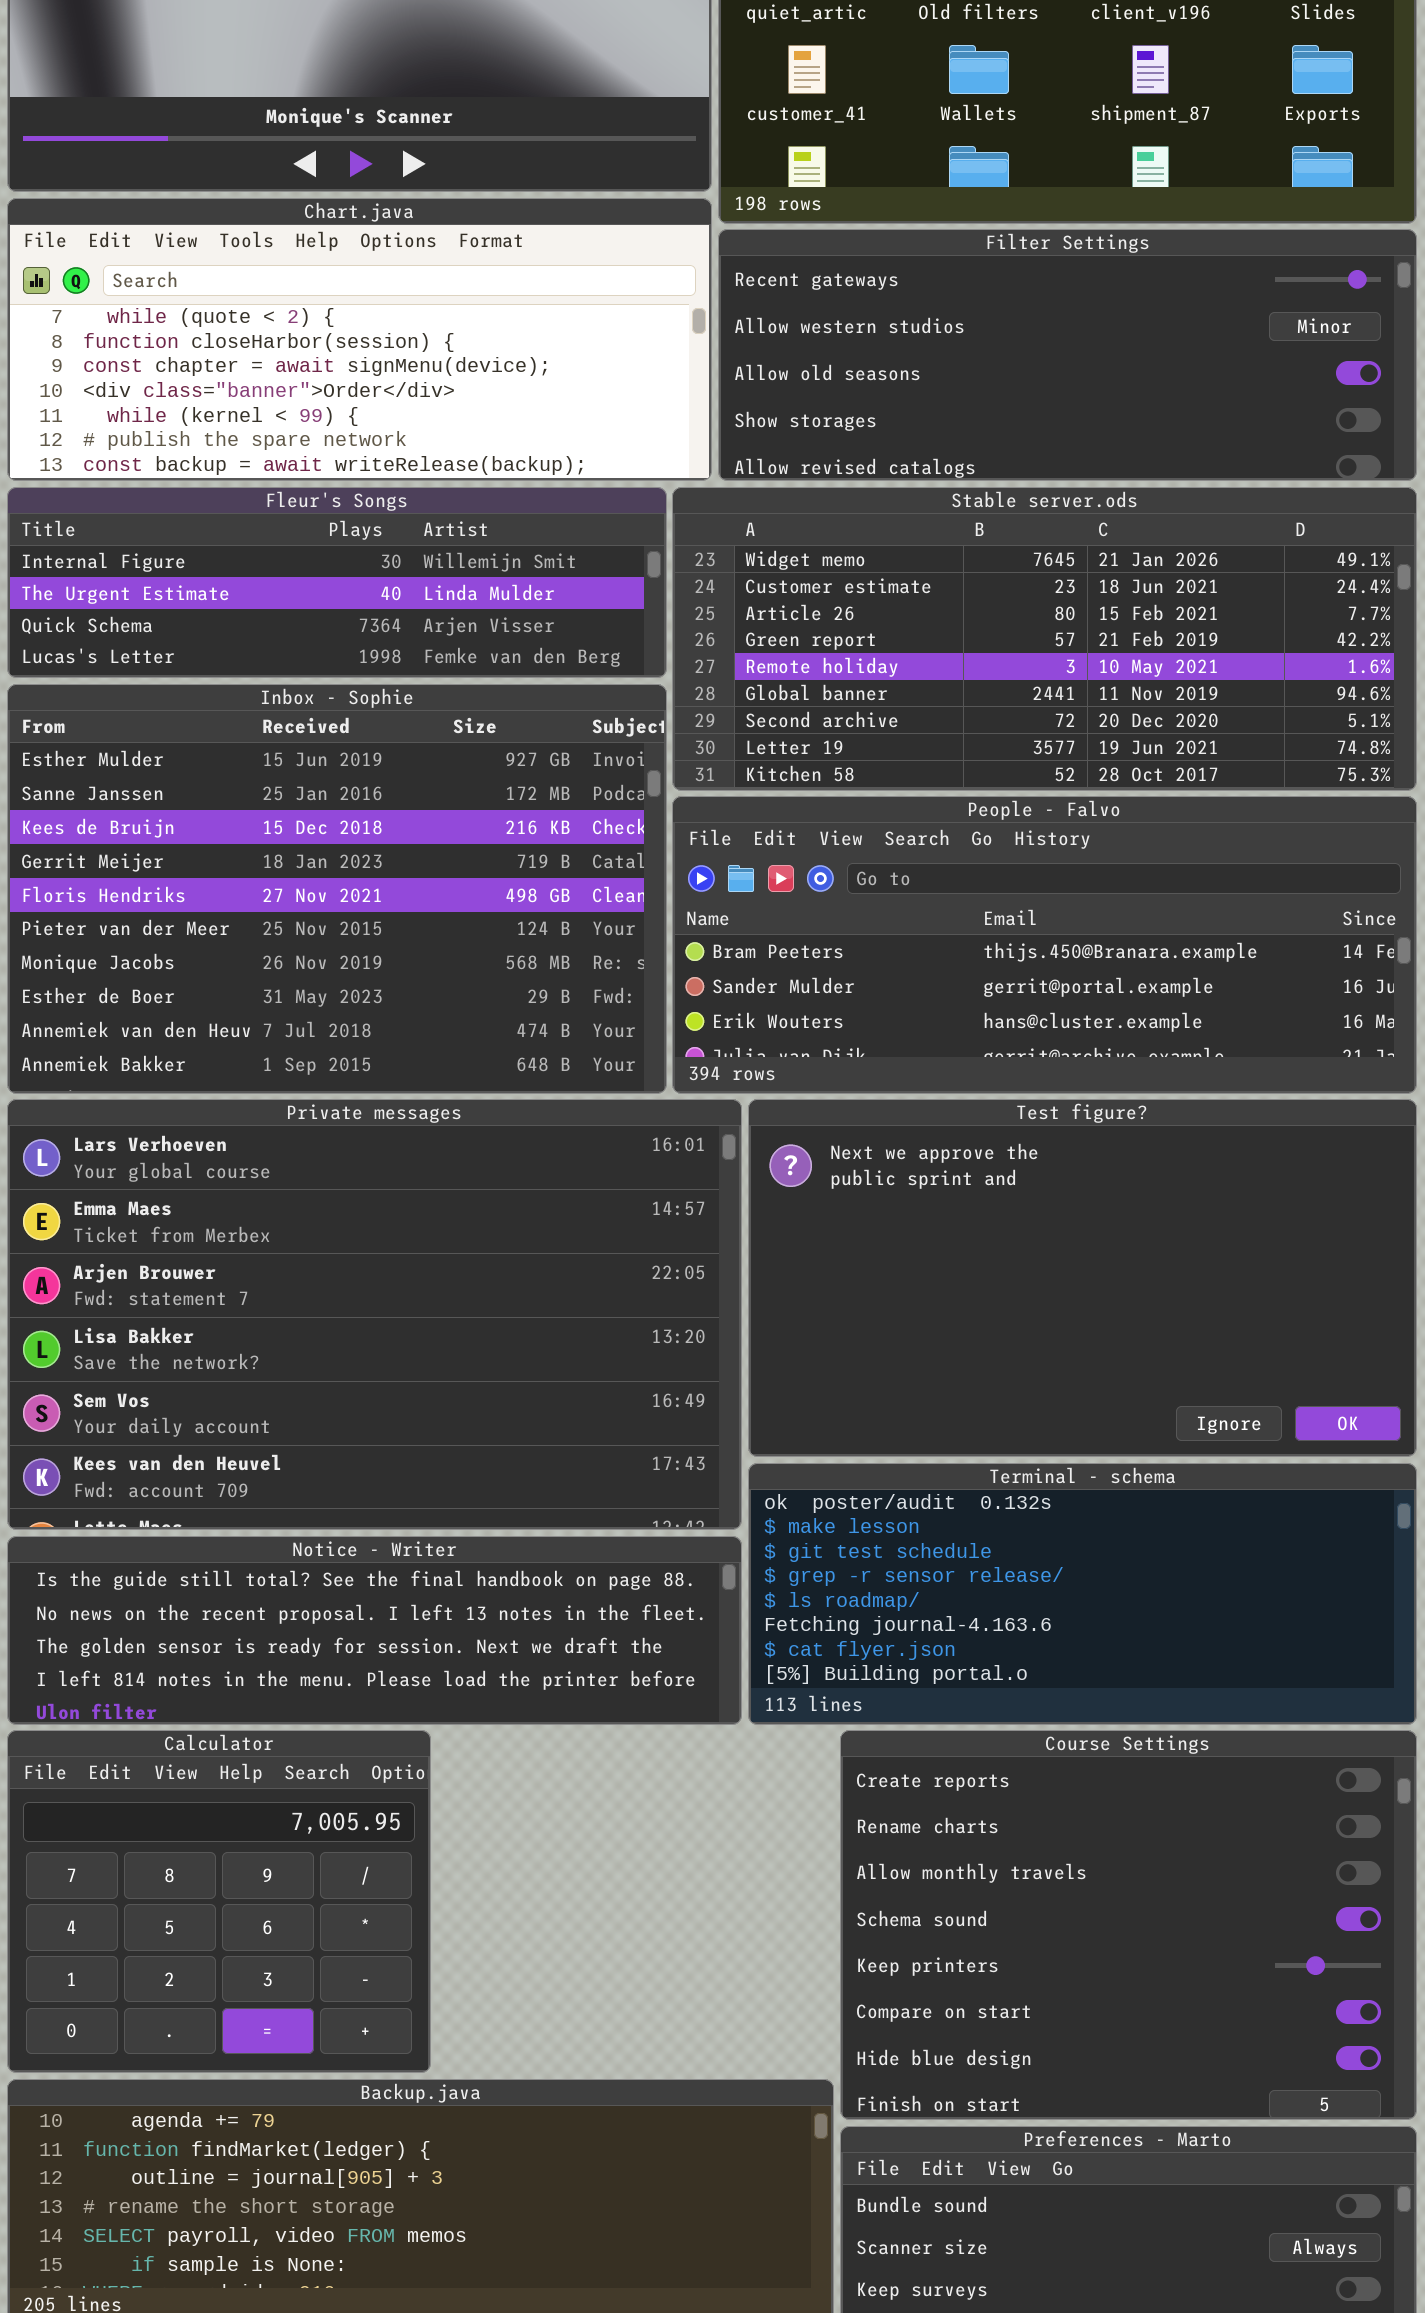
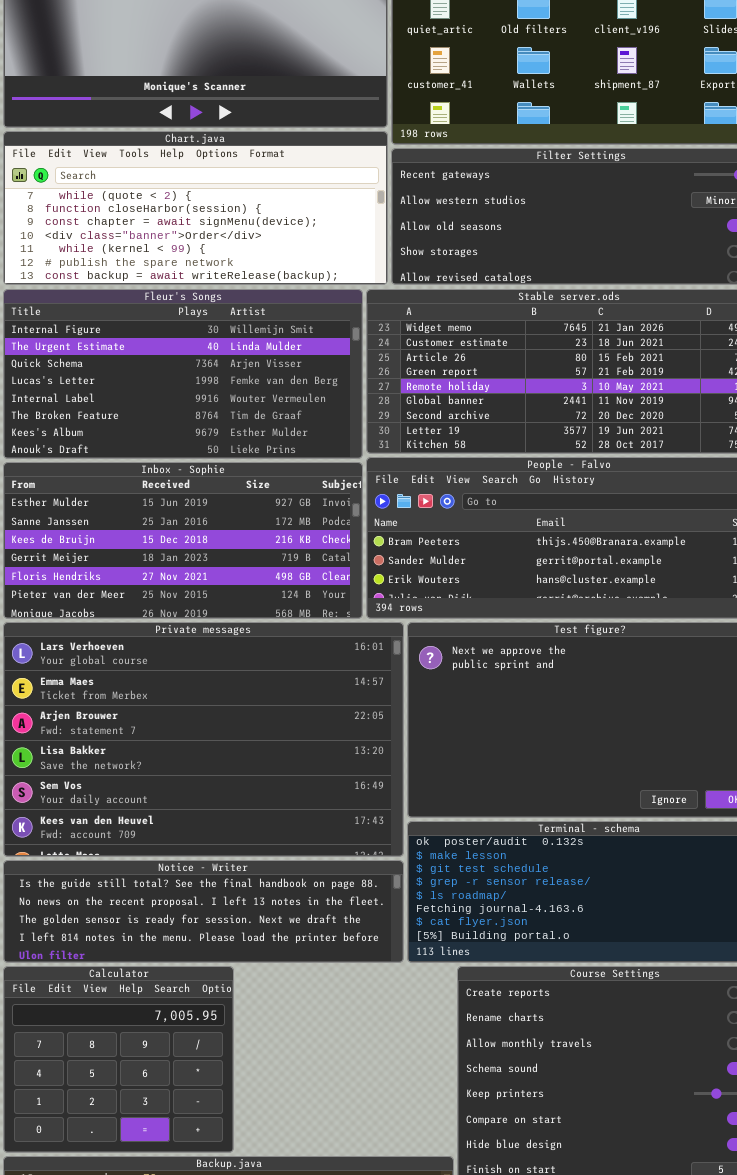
Fleur's Songs: [7,487,667,678] -> [3,289,363,459], resized
Inbox - Sophie: [7,684,667,1094] -> [3,462,363,619], resized

